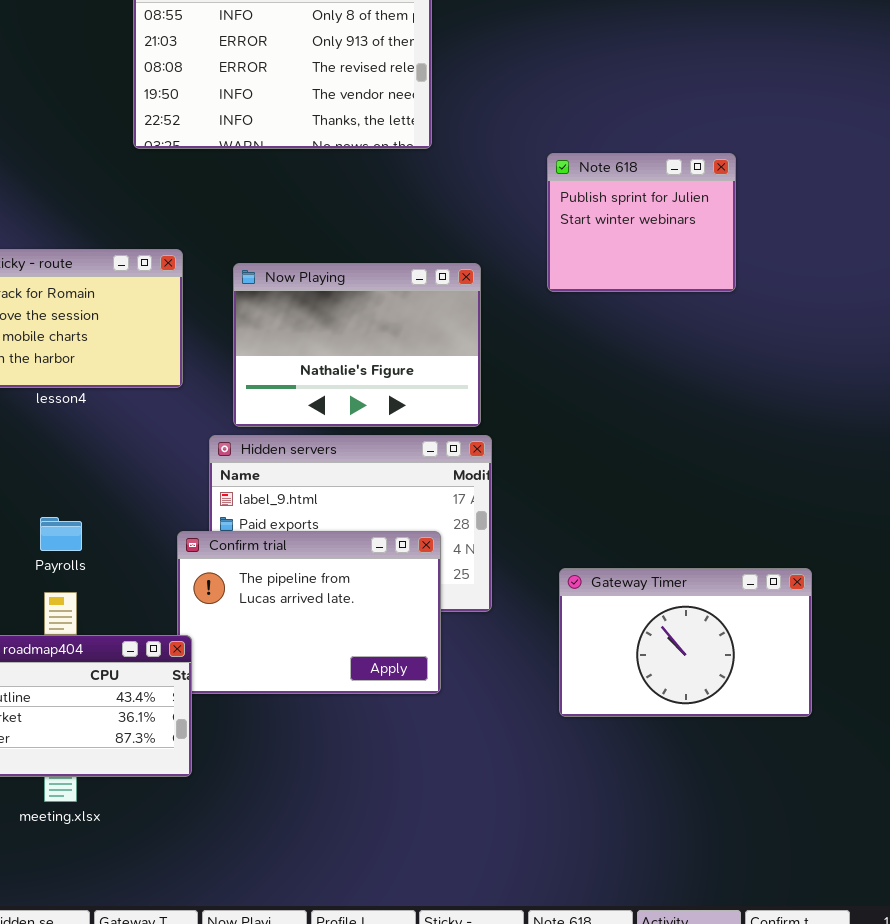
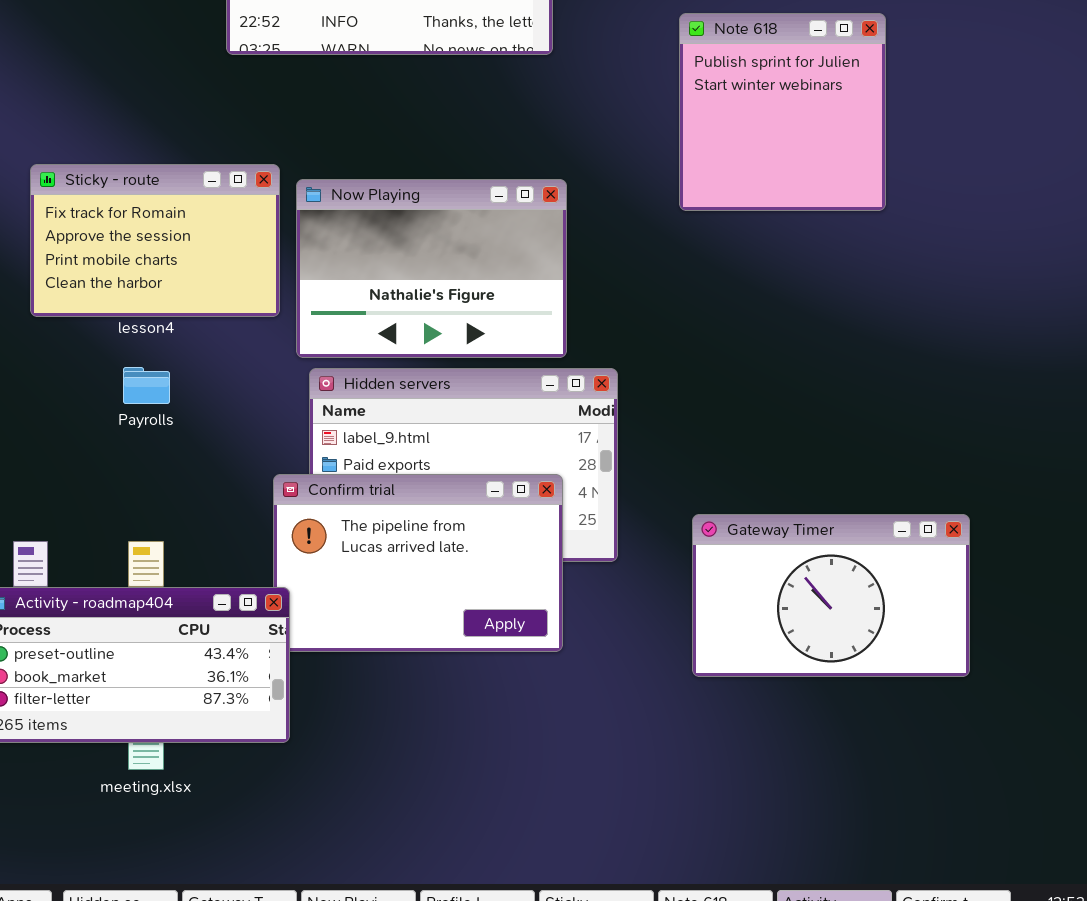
Note 618: [547,153,736,292] -> [679,13,886,211], resized
Now Playing: [233,263,481,427] -> [296,179,567,358], moved
Payrolls: [40,517,82,551] -> [123,367,170,404], moved

